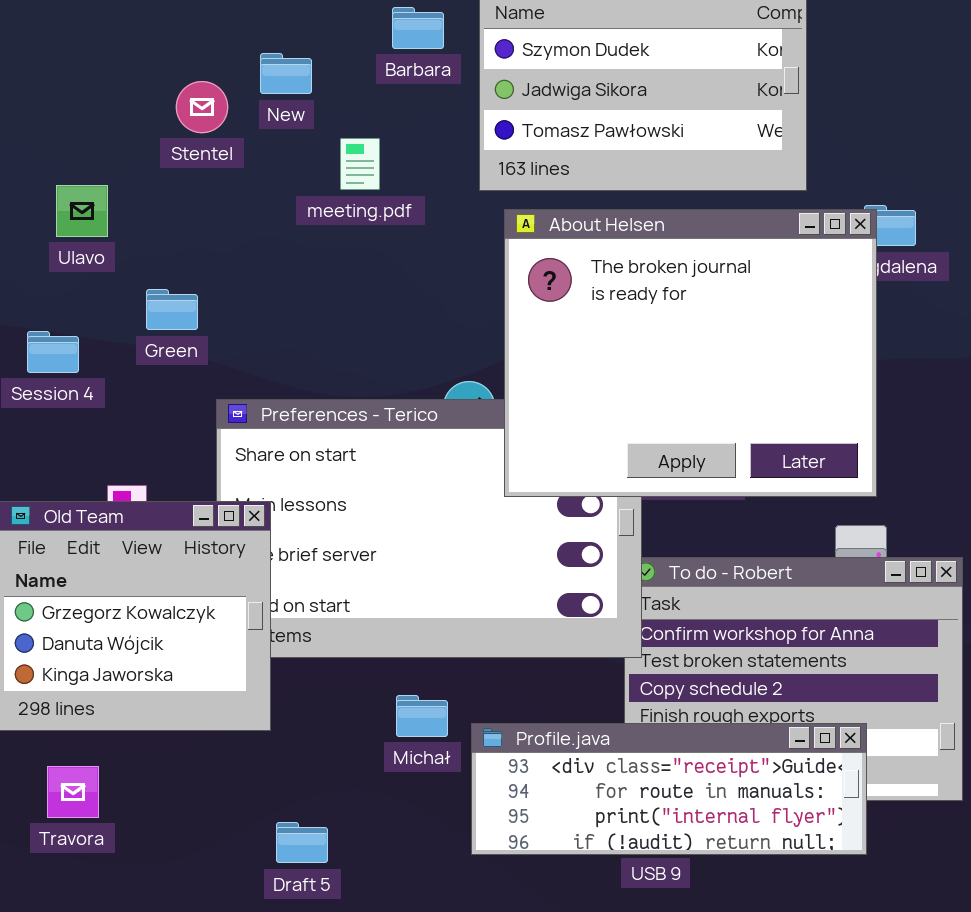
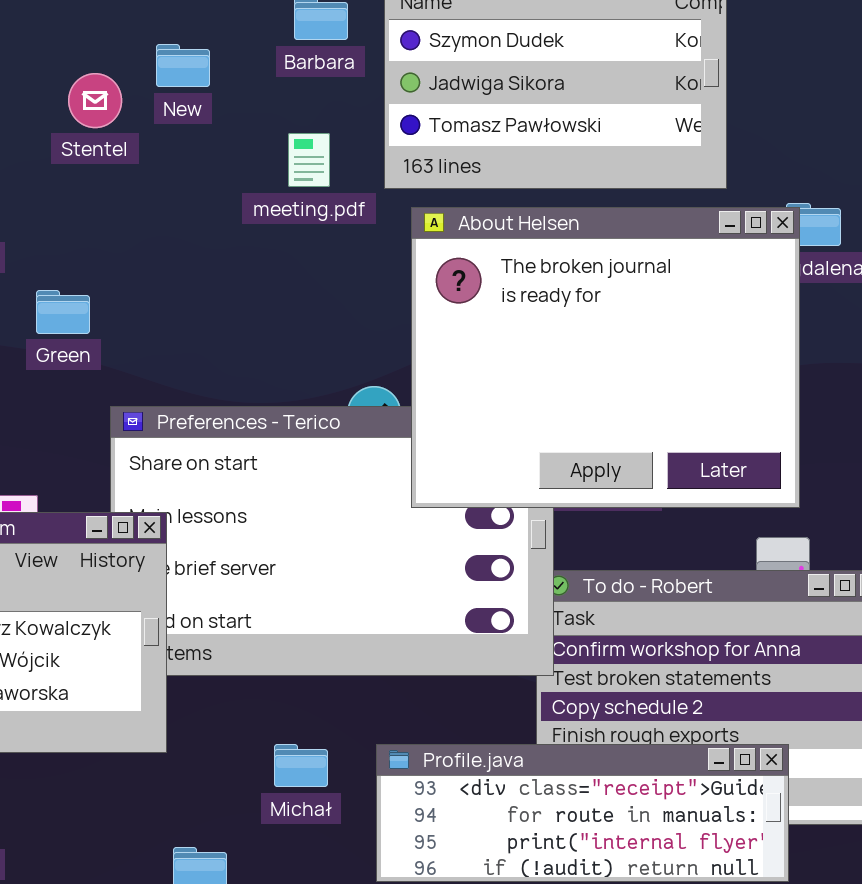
meeting.pdf: [340,138,380,190] -> [288,133,330,187], moved
Michał: [396,695,448,737] -> [274,744,328,787], moved

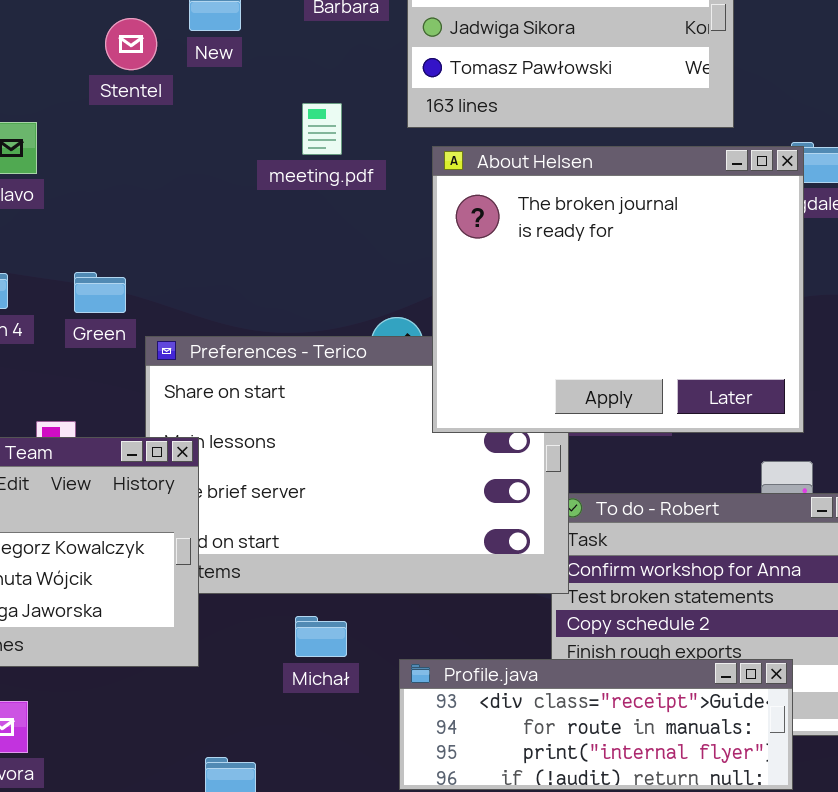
meeting.pdf: [288,133,330,187] -> [302,103,342,155], moved
Green: [36,290,90,334] -> [74,272,126,313], moved
Michał: [274,744,328,787] -> [295,616,347,657], moved

